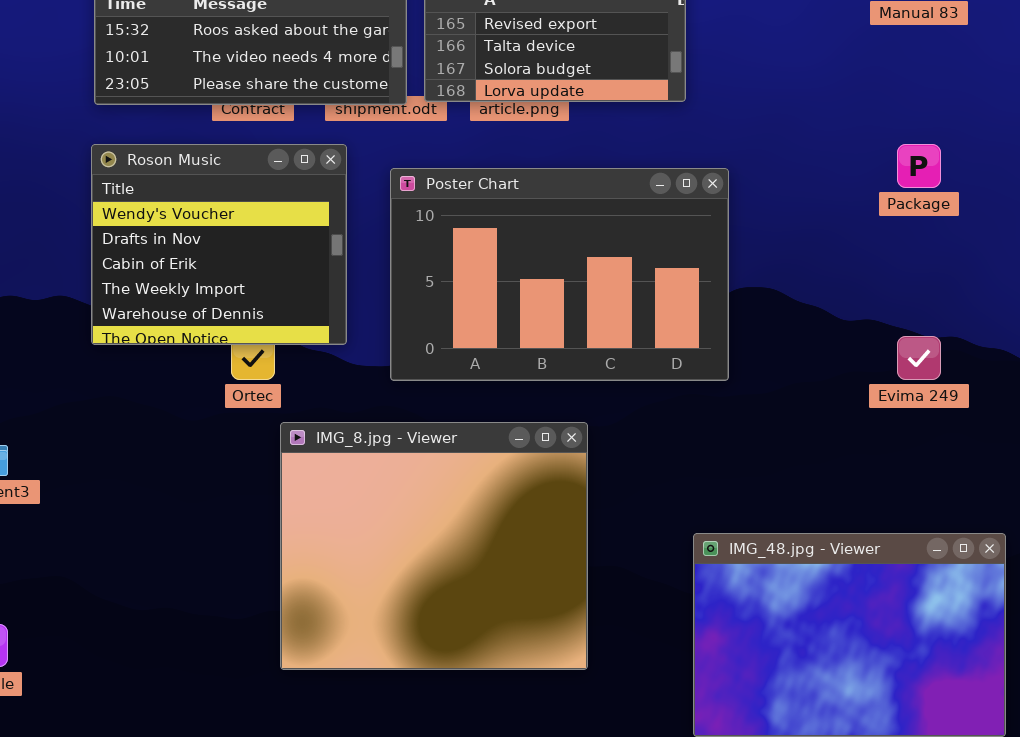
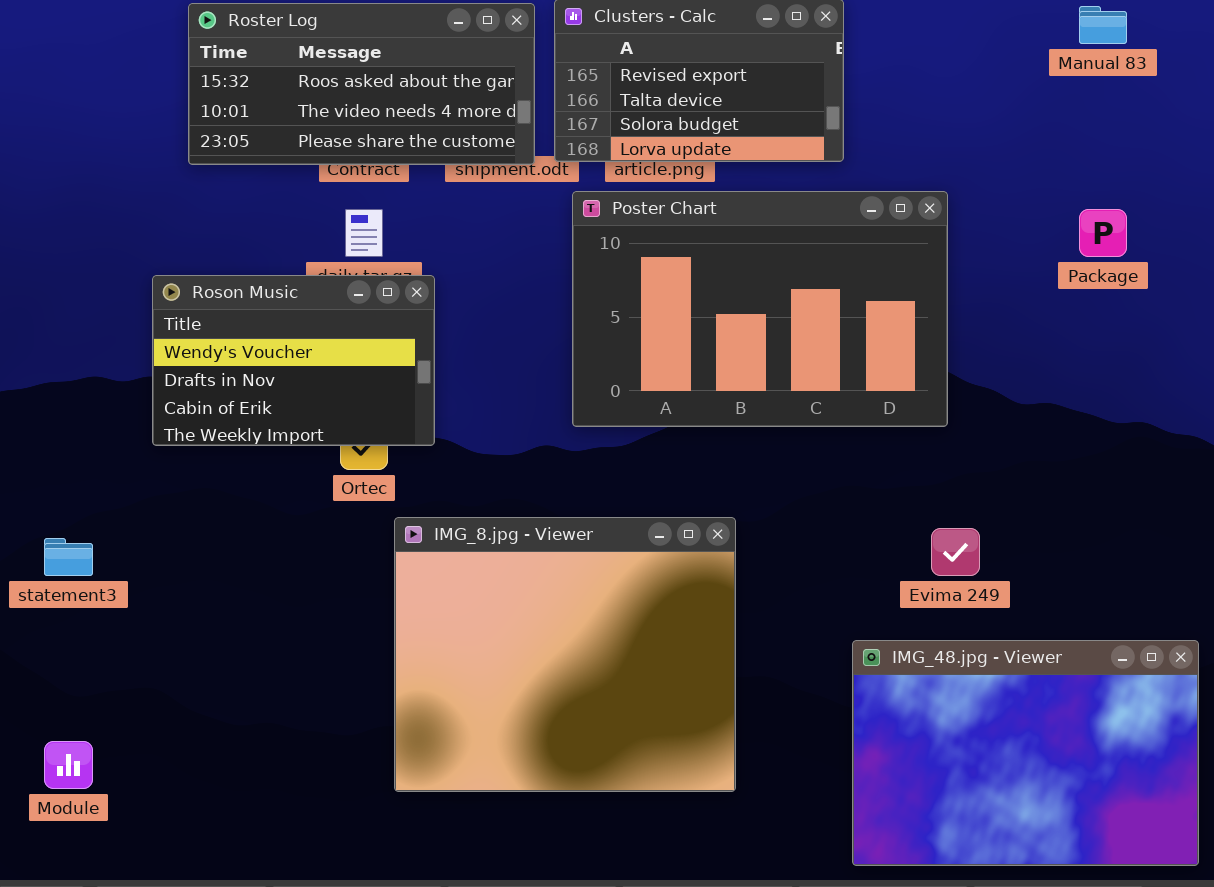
Roson Music: [91,144,347,345] -> [152,275,435,446], moved, resized
Poster Chart: [390,168,729,381] -> [572,191,948,427], moved
Evima 249: [897,336,941,380] -> [931,528,980,576], moved

